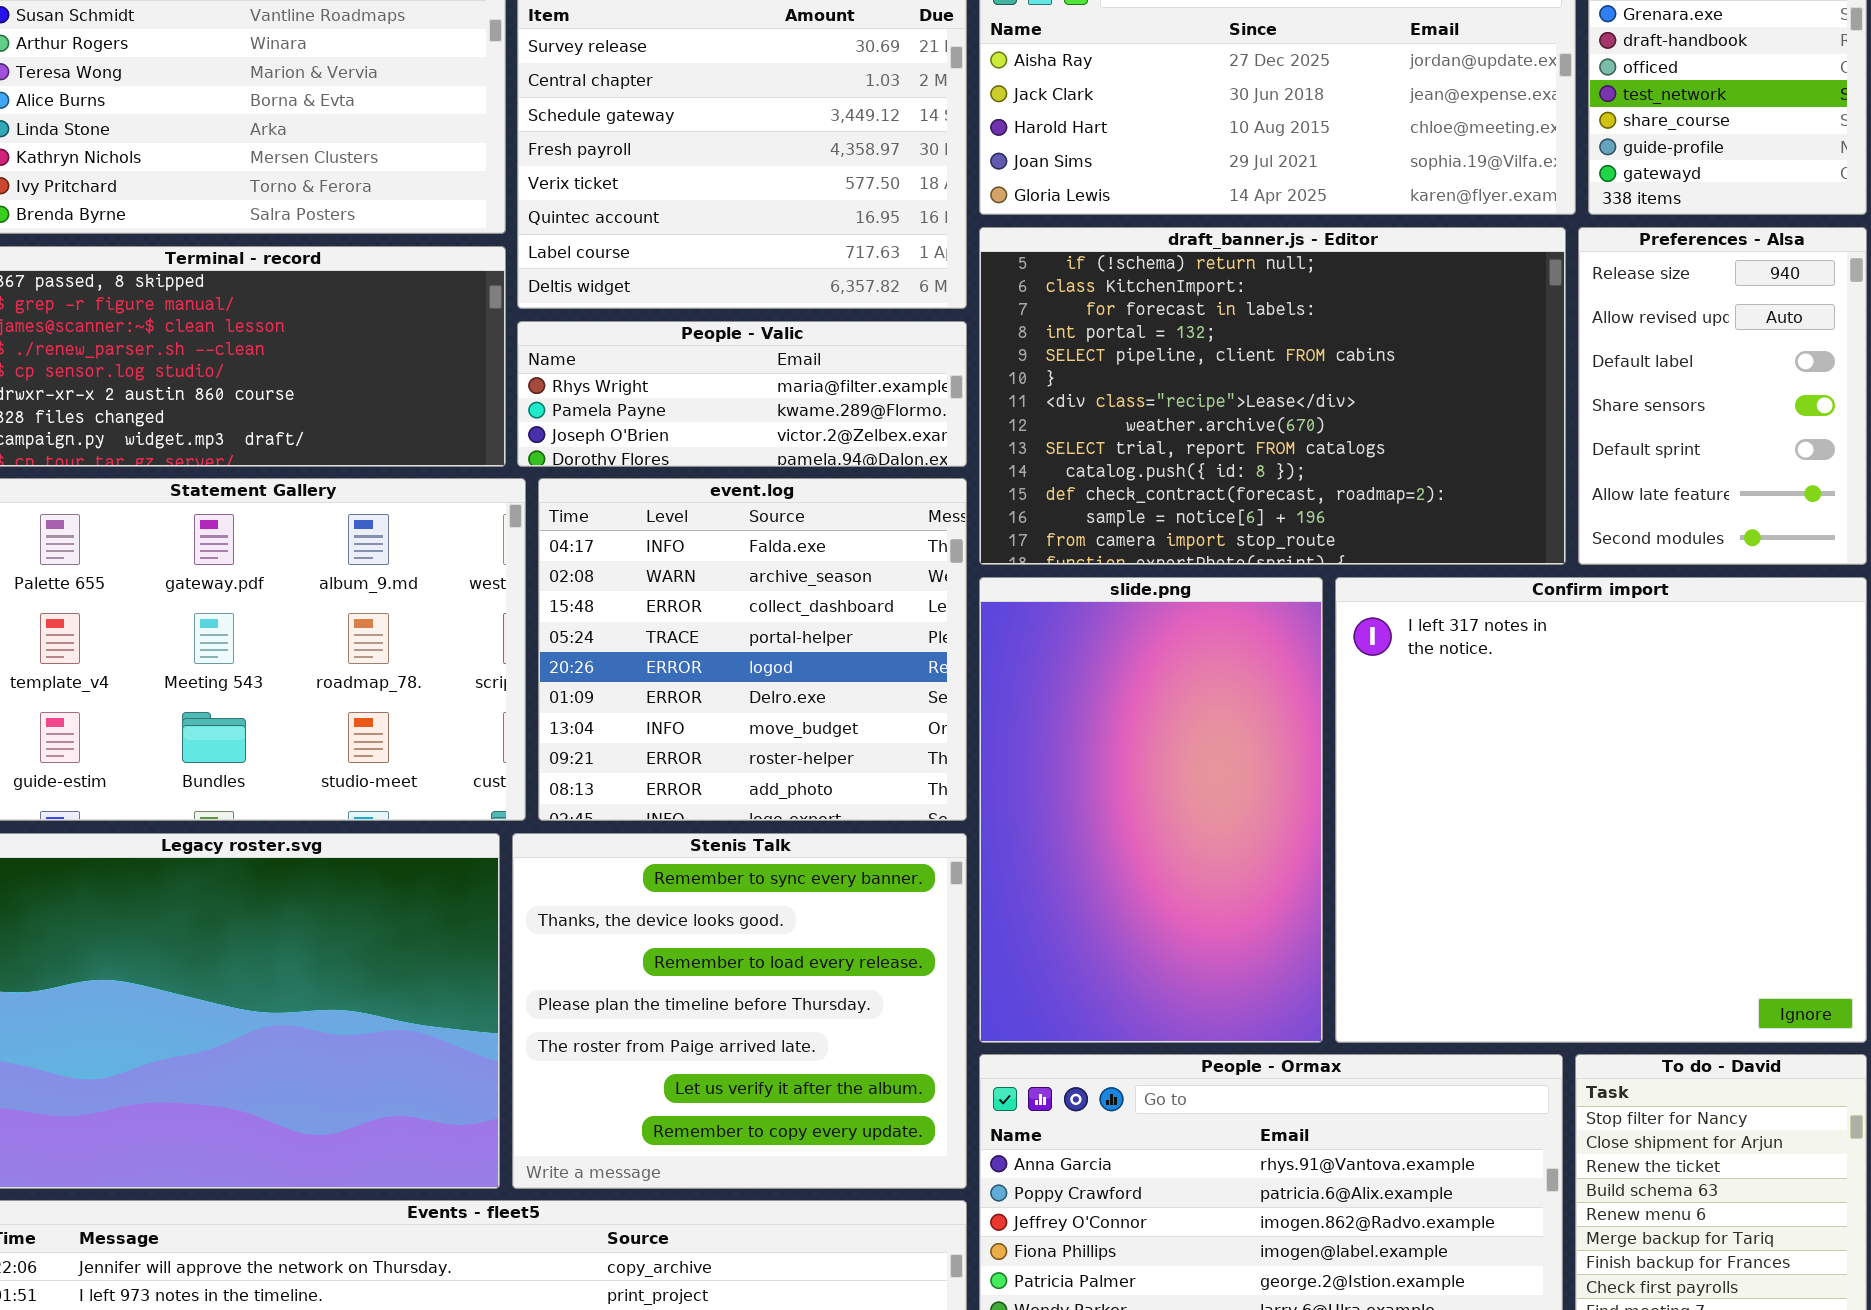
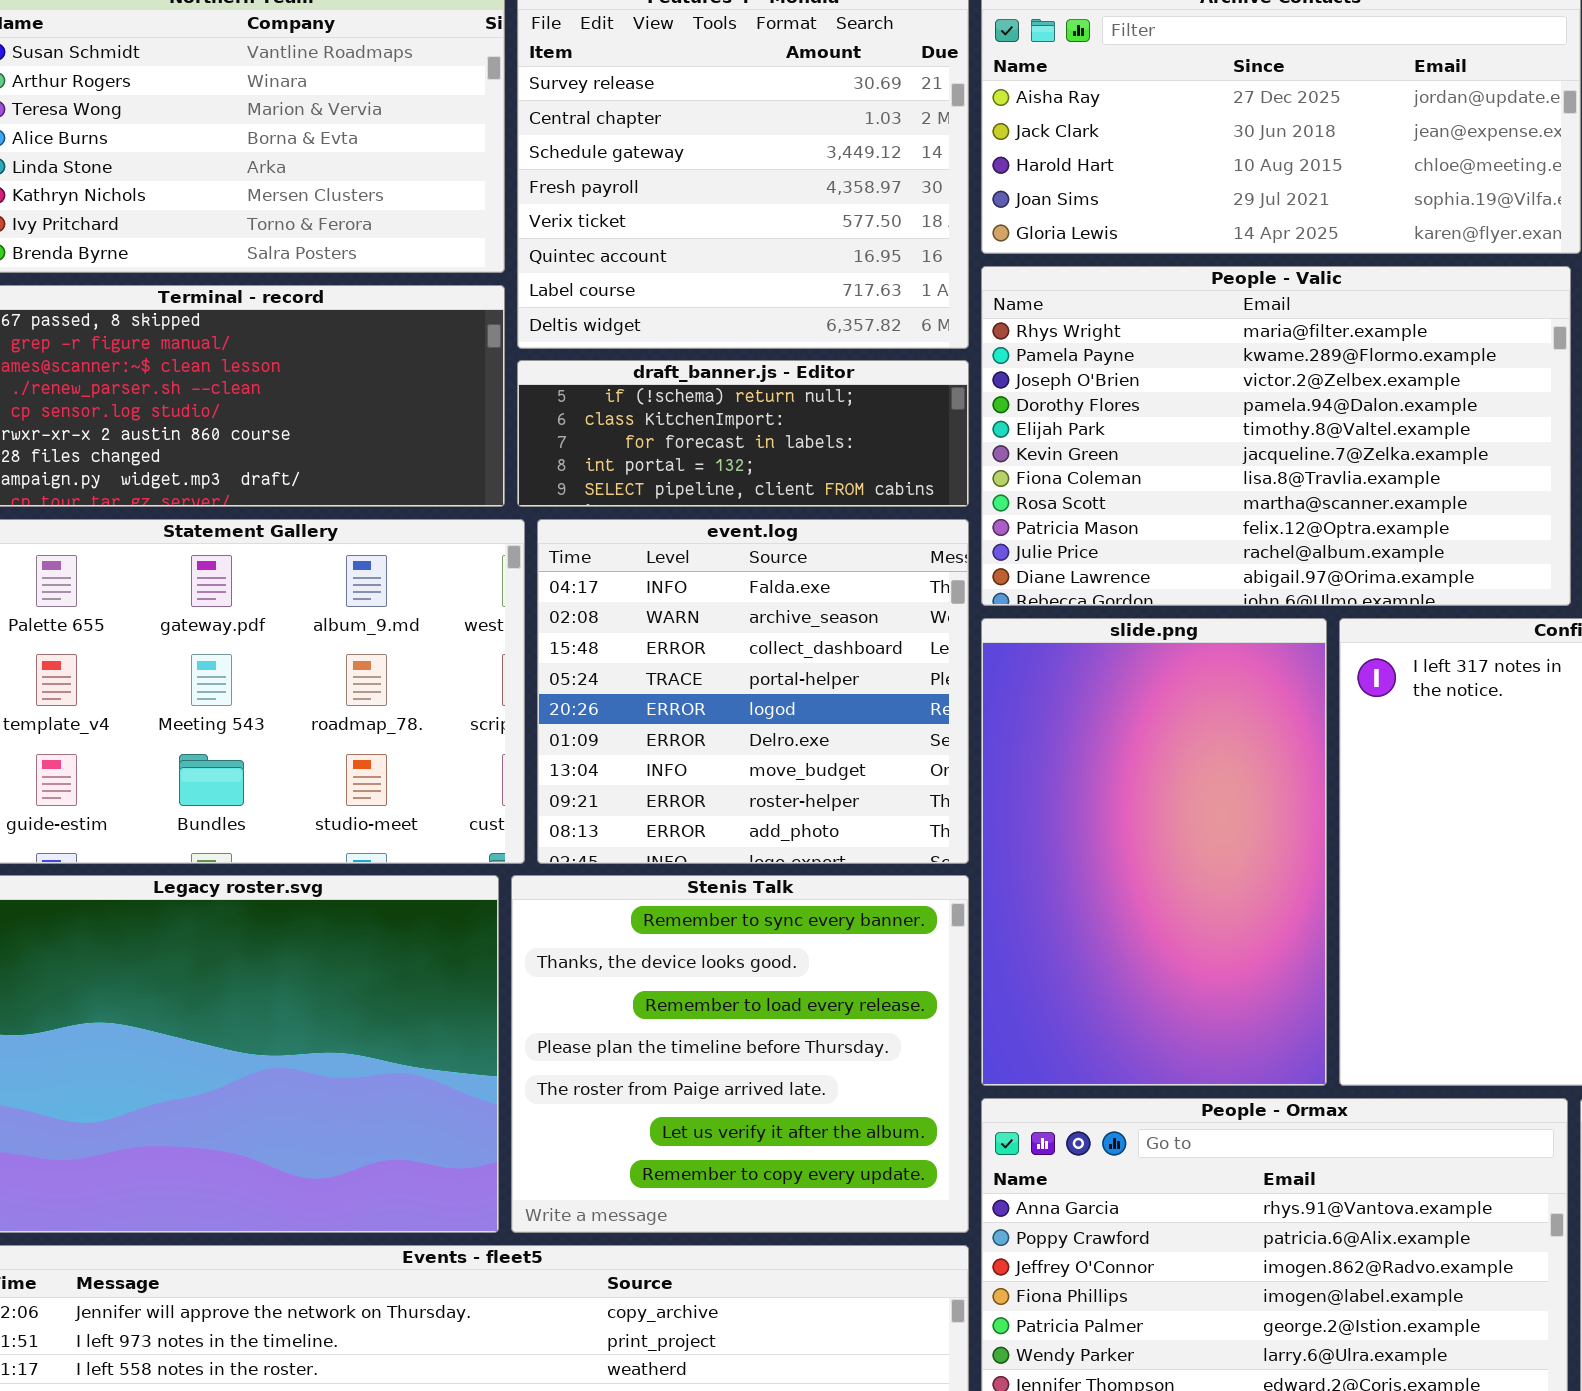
draft_banner.js - Editor: [979,227,1566,565] -> [517,360,969,507], moved, resized
People - Valic: [517,321,967,467] -> [981,266,1571,606], moved, resized

